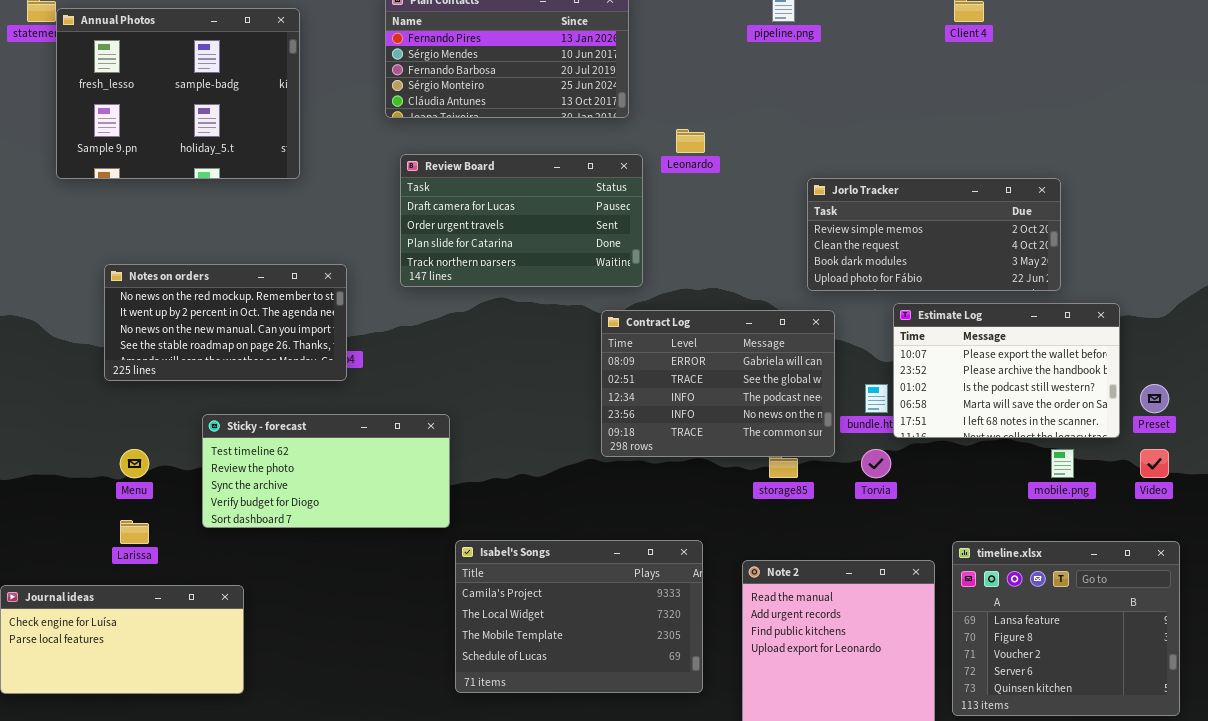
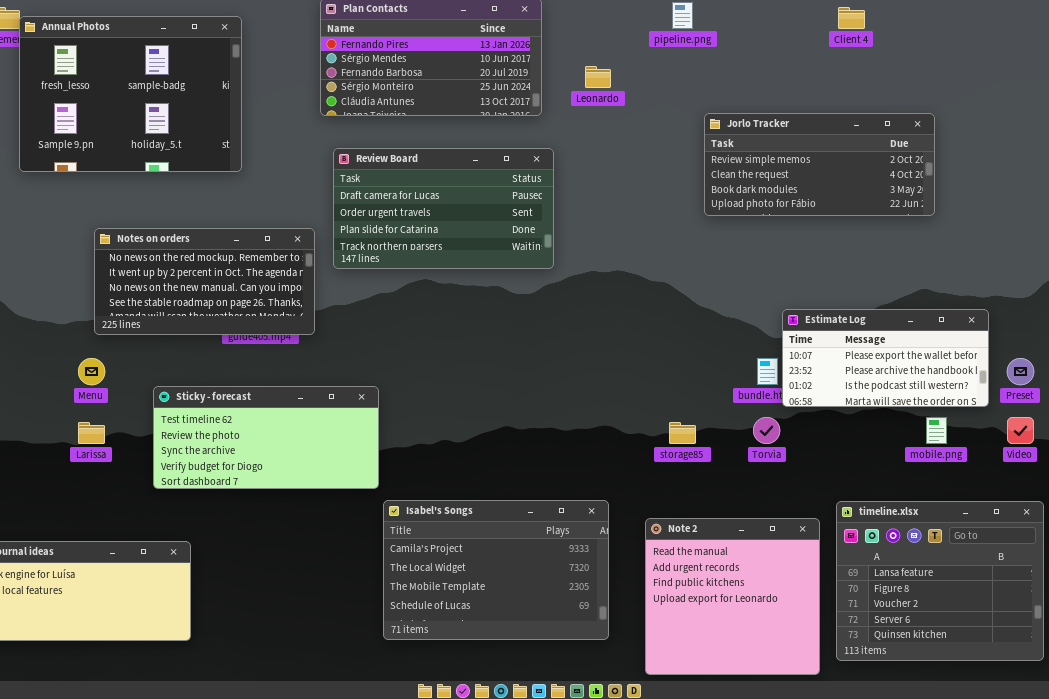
Leonardo: [676,129,705,153] -> [585,66,611,88], moved
Jorlo Tracker: [807,178,1061,291] -> [704,113,935,216], moved
Notes on orders: [104,264,347,381] -> [94,228,315,335], moved
Estimate Log: [893,303,1120,438] -> [782,309,989,407], resized
Contract Log: [601,310,835,457] -> none, closed
Menu: [120,449,149,478] -> [78,358,105,385], moved
Larissa: [120,520,149,544] -> [78,422,105,444], moved

